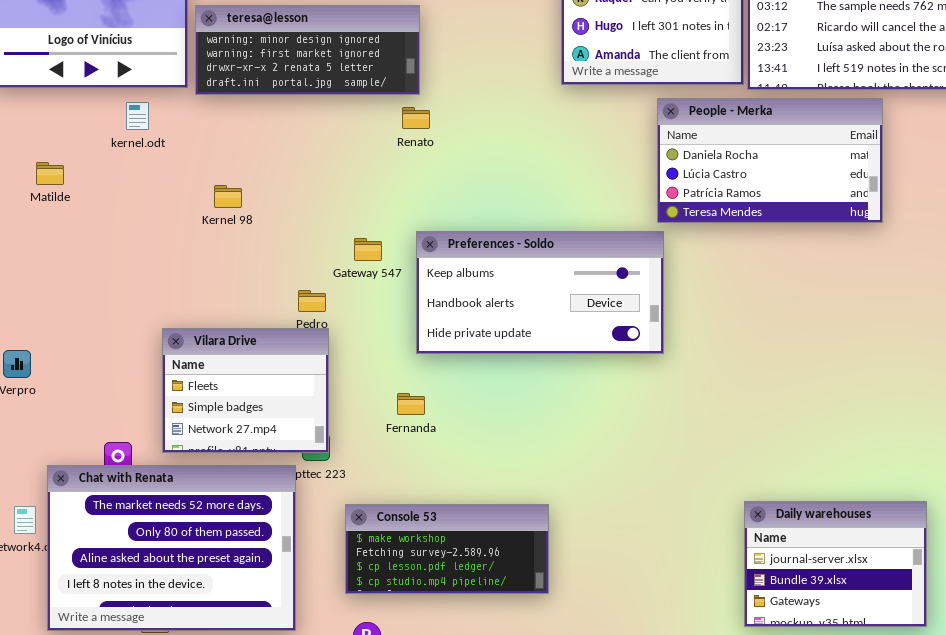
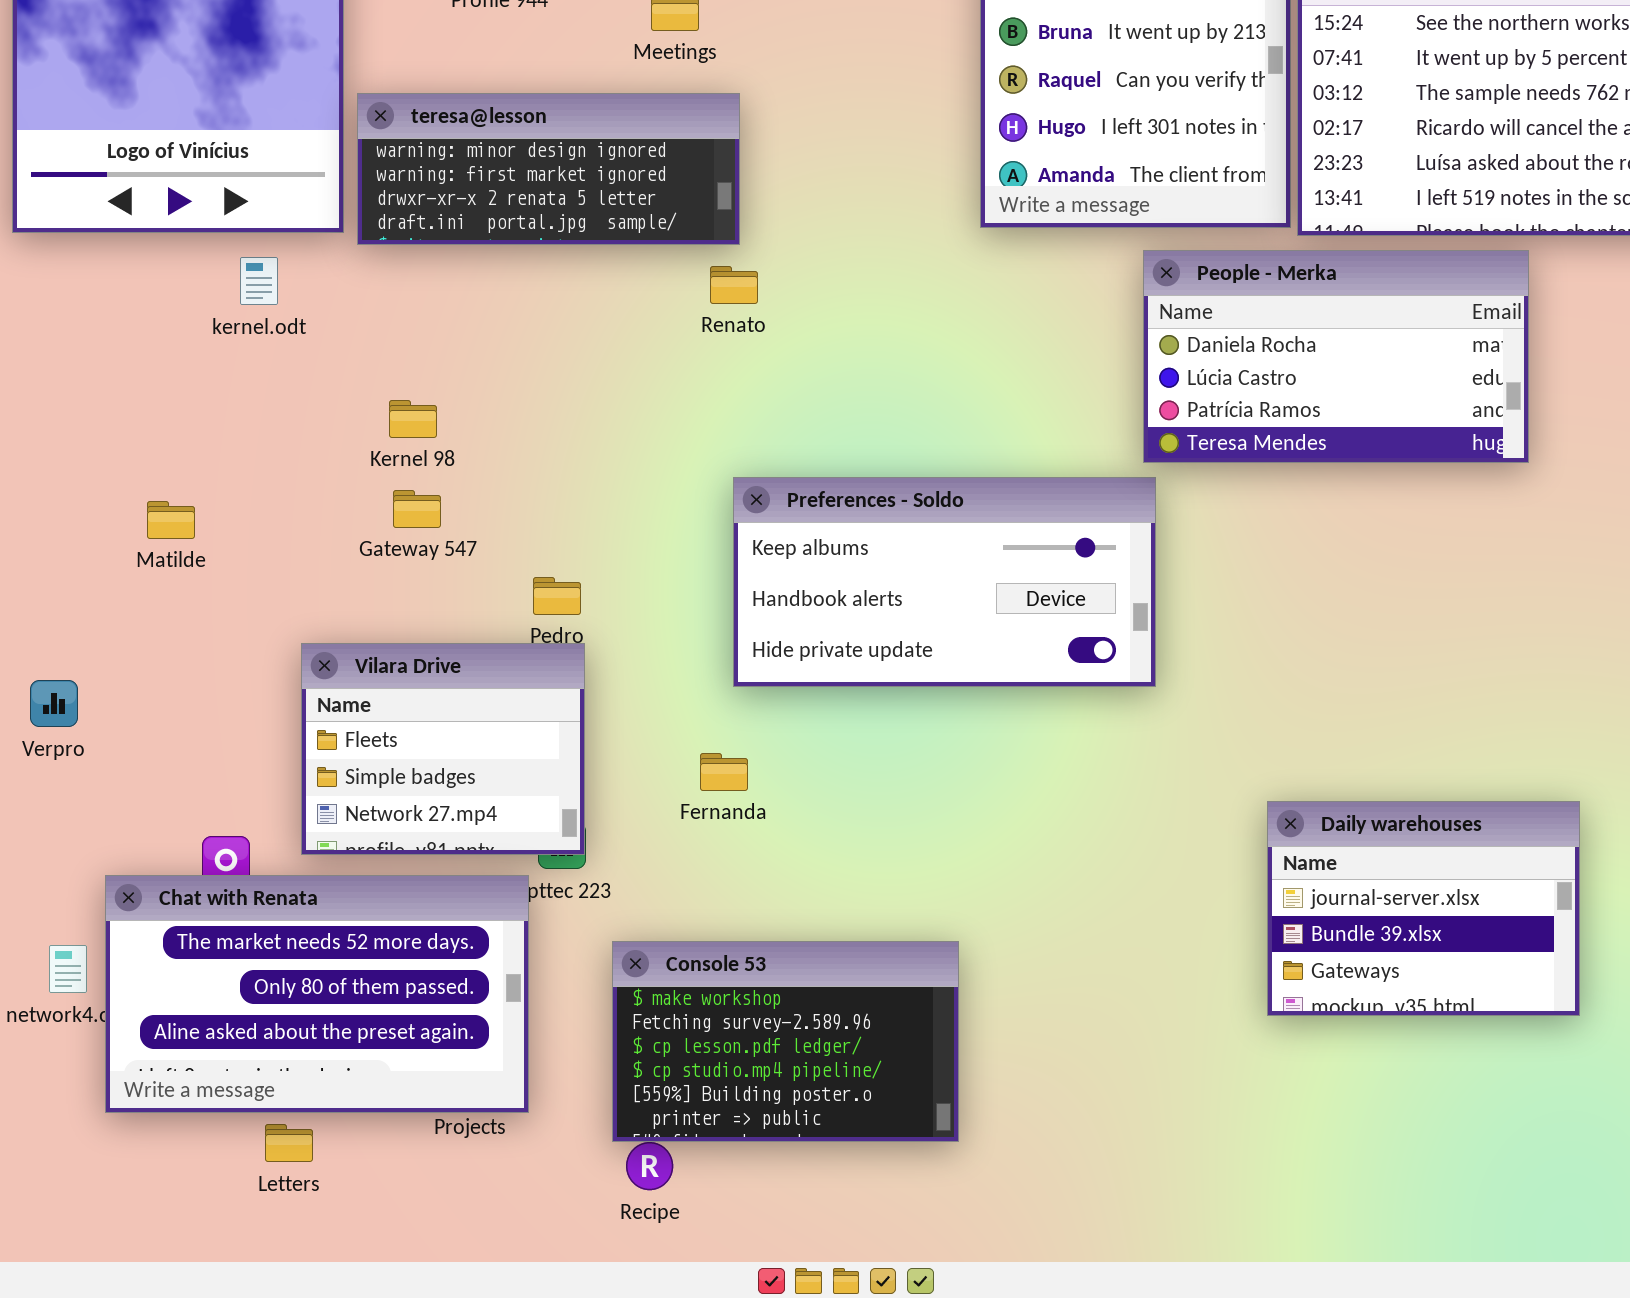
Matilde: [36,162,64,185] -> [147,501,195,539], moved
Gateway 547: [354,238,382,261] -> [393,490,441,528], moved
Chat with Renata: [47,465,296,631] -> [105,875,529,1113], resized
Daily warehouses: [744,501,927,627] -> [1267,801,1580,1016], moved
Console 53: [345,504,549,594] -> [612,941,959,1142], resized

